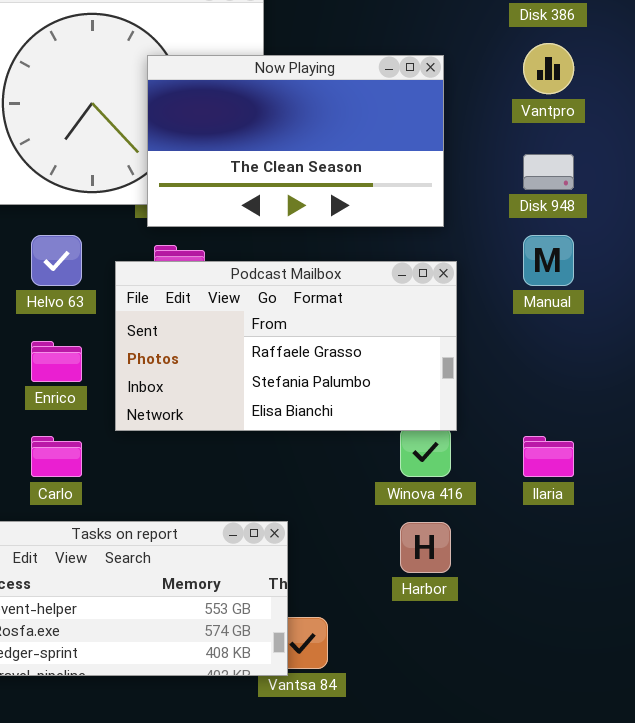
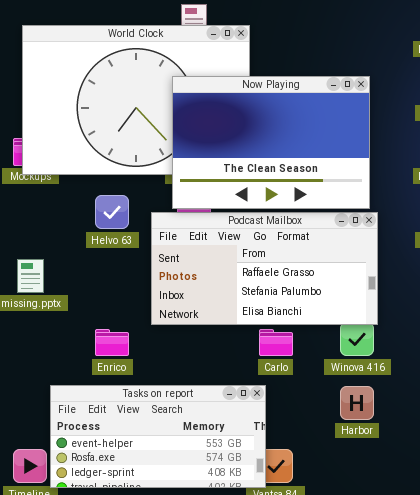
Now Playing: [147,55,444,227] -> [172,76,370,209], resized
Enrico: [31,341,82,382] -> [95,329,129,356], moved
Carlo: [31,436,82,477] -> [259,329,293,356], moved

